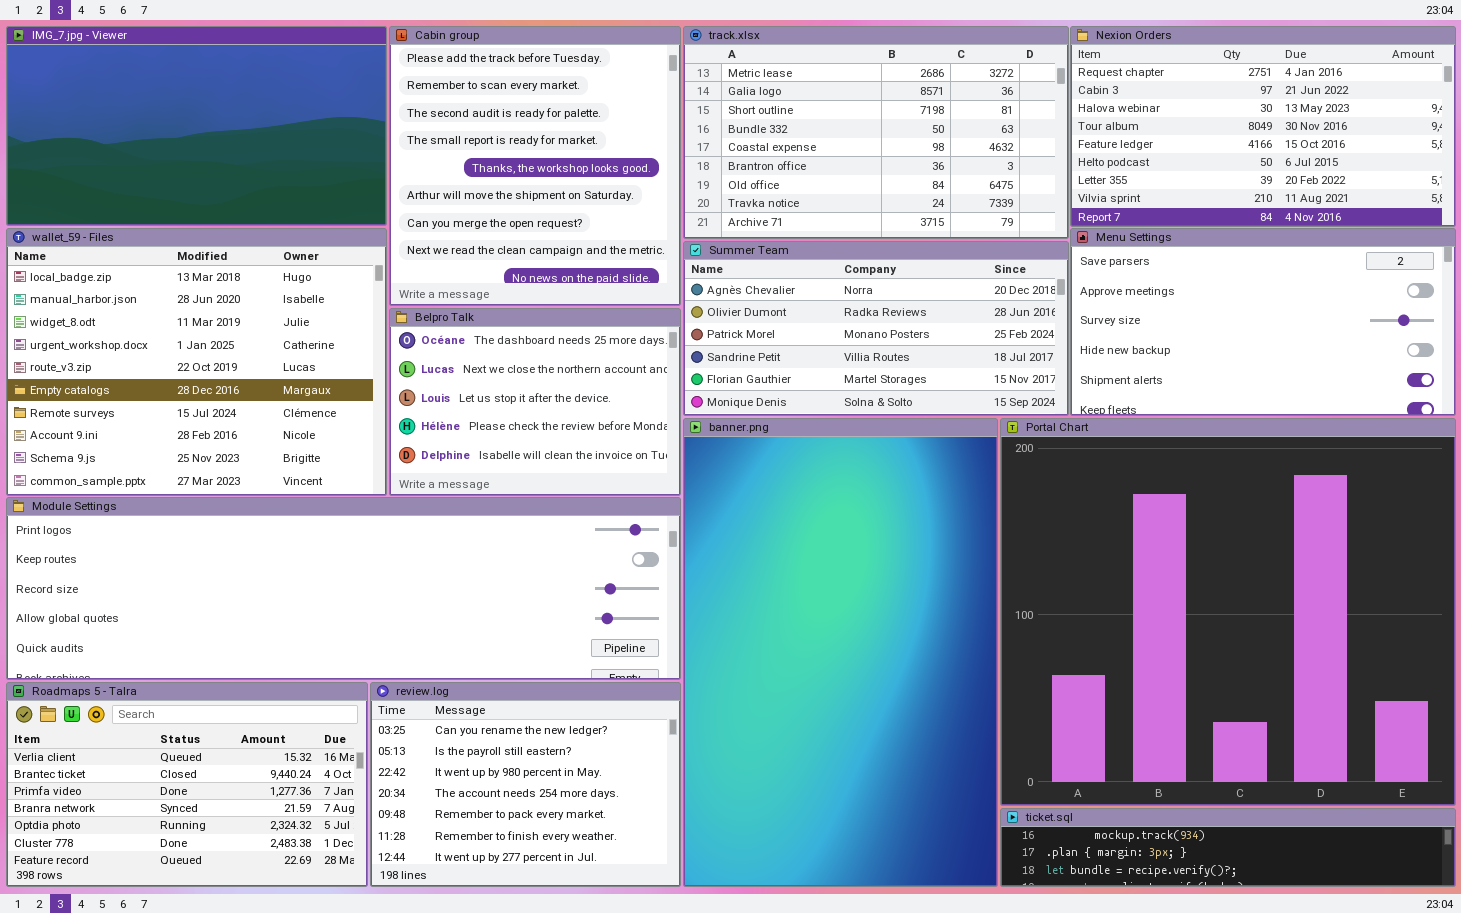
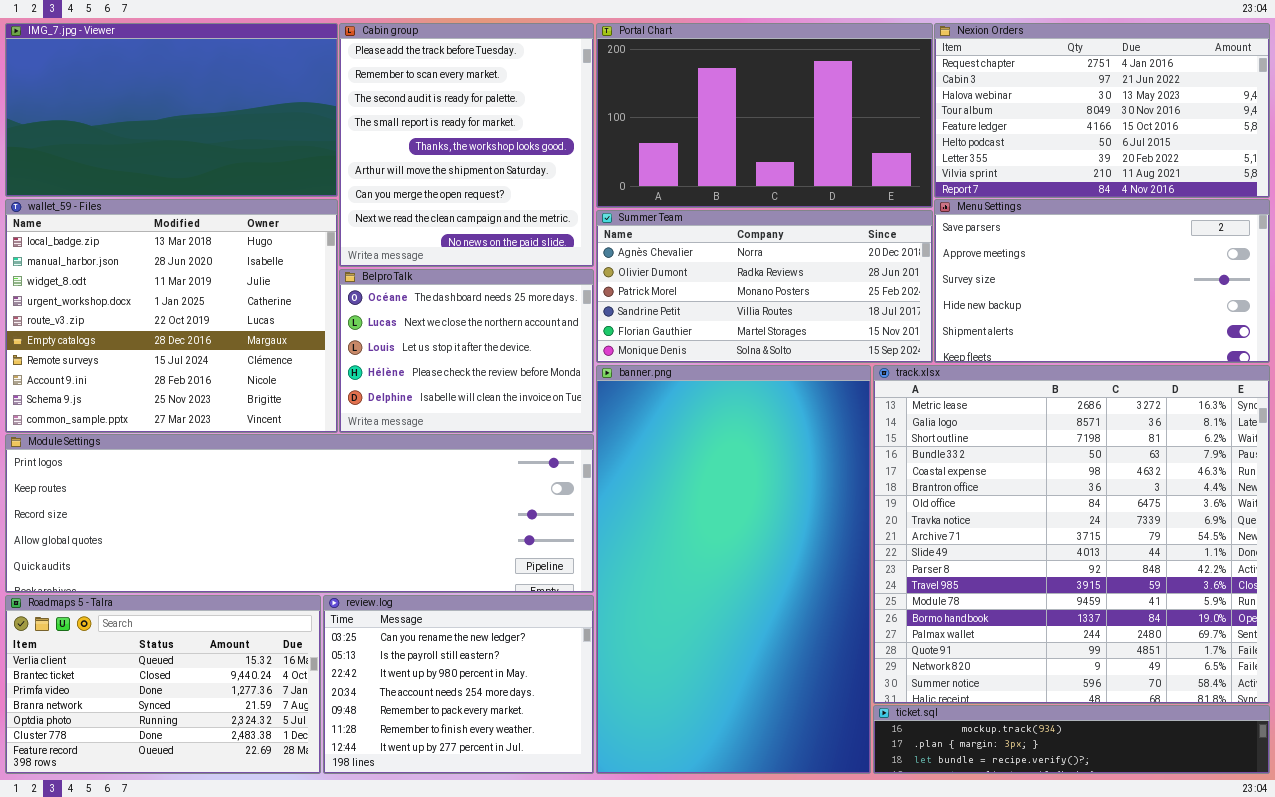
track.xlsx: [683,26,1069,239] -> [873,365,1270,704], moved, resized
Portal Chart: [1000,418,1456,806] -> [596,23,933,208], moved, resized

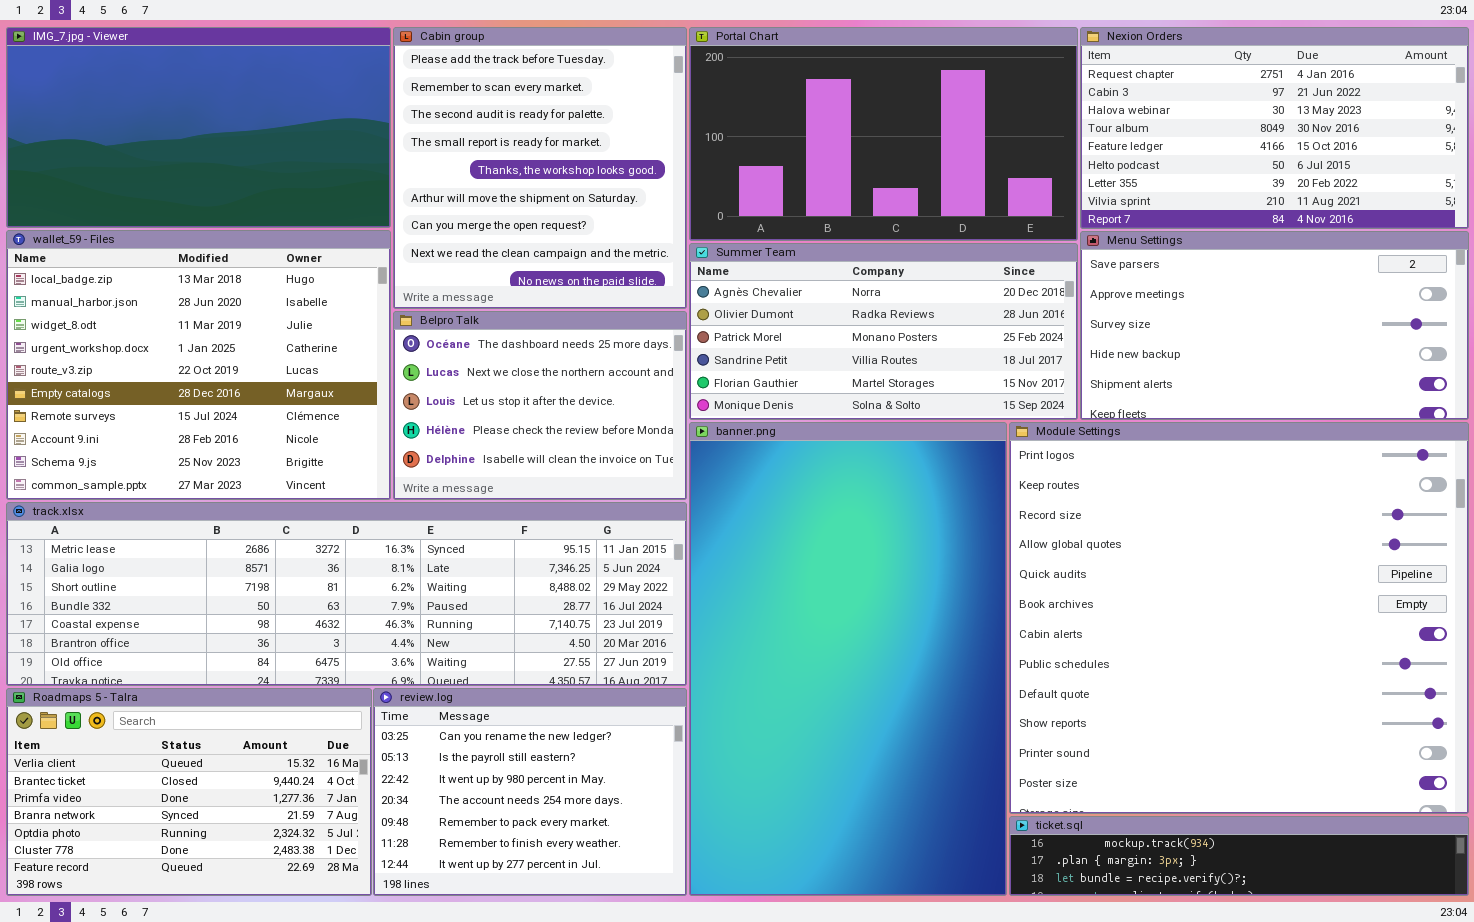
track.xlsx: [873,365,1270,704] -> [6,502,687,686], moved, resized
Module Settings: [5,434,594,593] -> [1009,422,1469,814], moved, resized

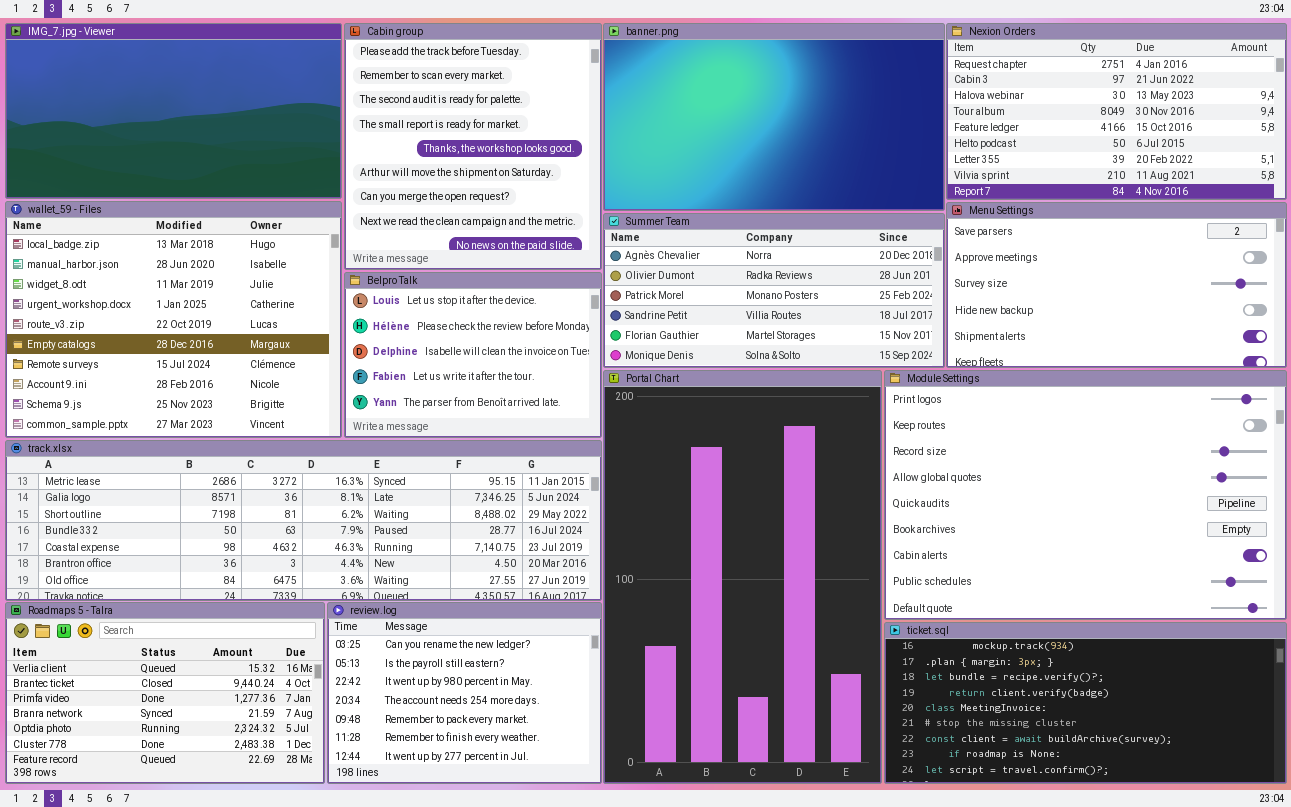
Portal Chart: [689,27,1078,241] -> [603,370,882,784], moved, resized
Belpro Talk: [393,311,687,500] -> [344,272,602,438], scrolled down 2 rows
banner.png: [689,422,1007,896] -> [603,23,945,211], moved, resized
Module Settings: [1009,422,1469,814] -> [884,370,1287,620], resized
ticket.sql: [1009,816,1469,896] -> [884,622,1287,784], resized

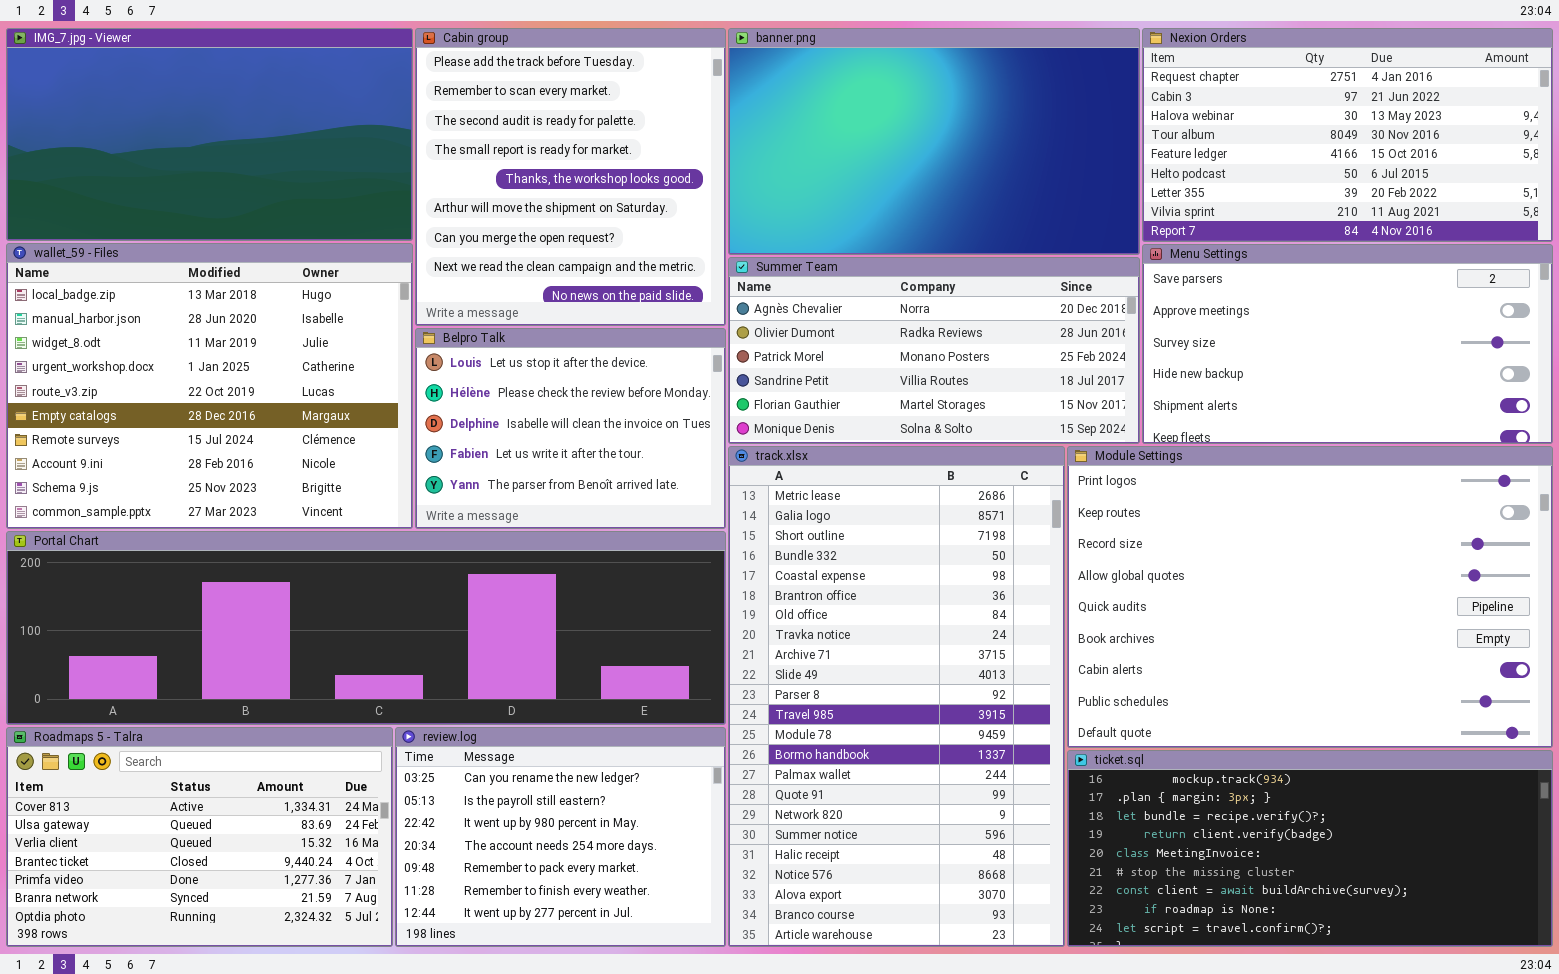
Portal Chart: [603,370,882,784] -> [6,531,726,725], moved, resized
track.xlsx: [5,440,602,601] -> [728,446,1065,947], moved, resized
Roadmaps 5 - Talra: [5,602,325,784] -> [6,727,393,947], scrolled up 2 rows

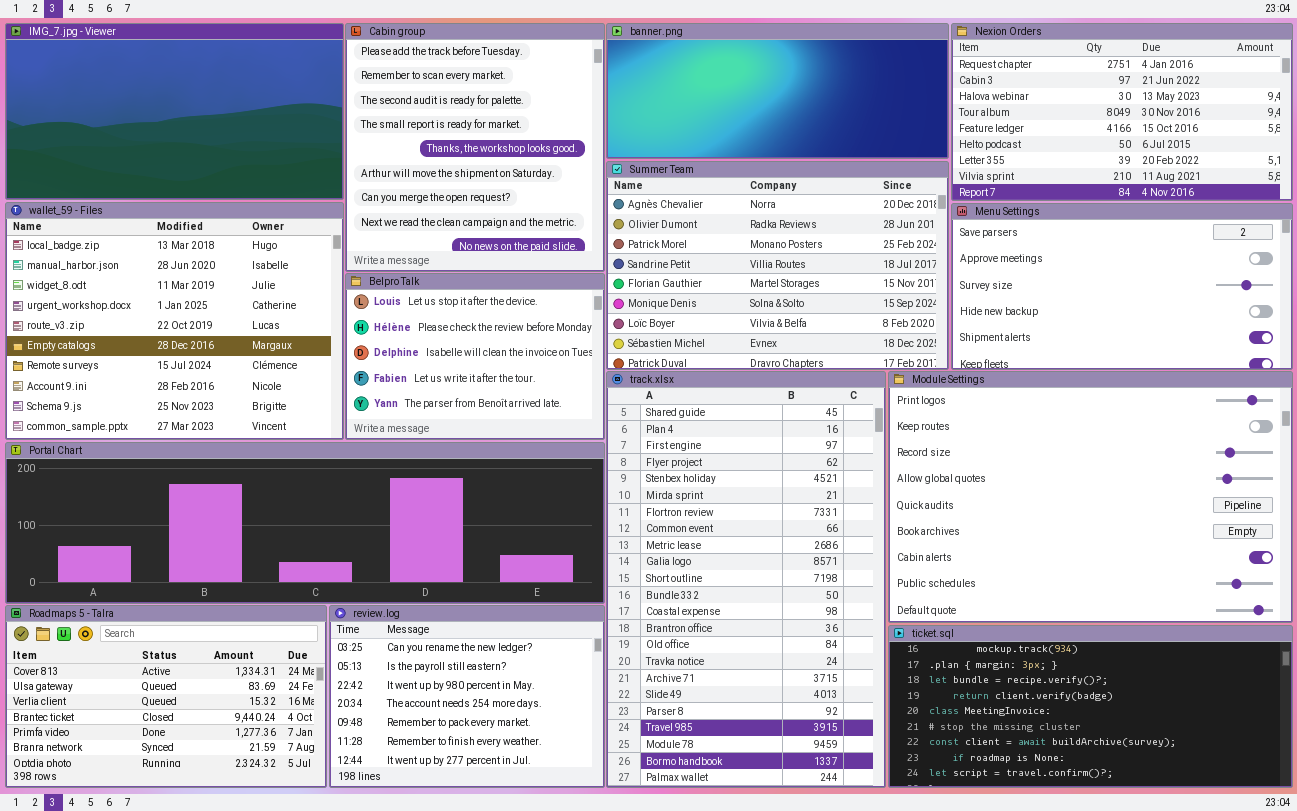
banner.png: [728,28,1140,255] -> [606,23,949,159], resized
Summer Team: [728,257,1140,444] -> [606,161,949,370], resized
track.xlsx: [728,446,1065,947] -> [606,371,886,788], scrolled up 8 rows

